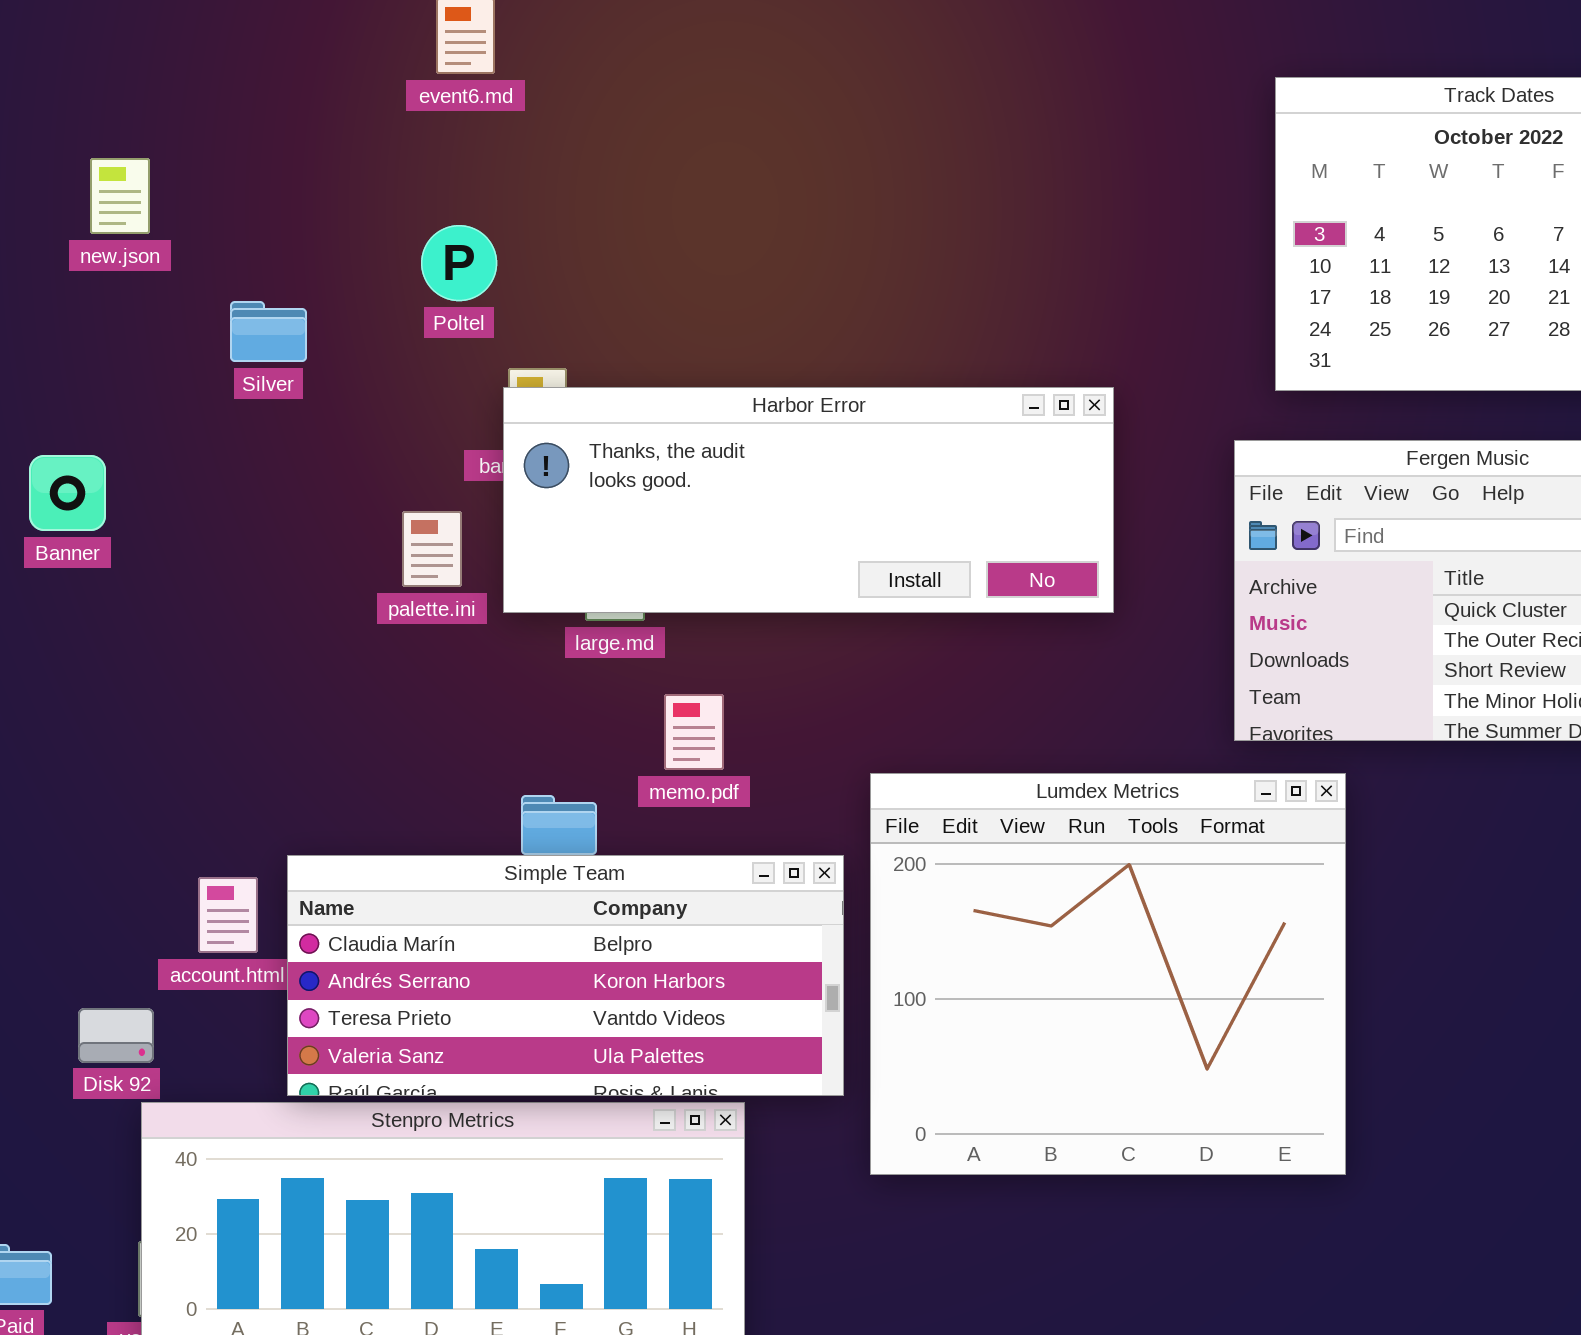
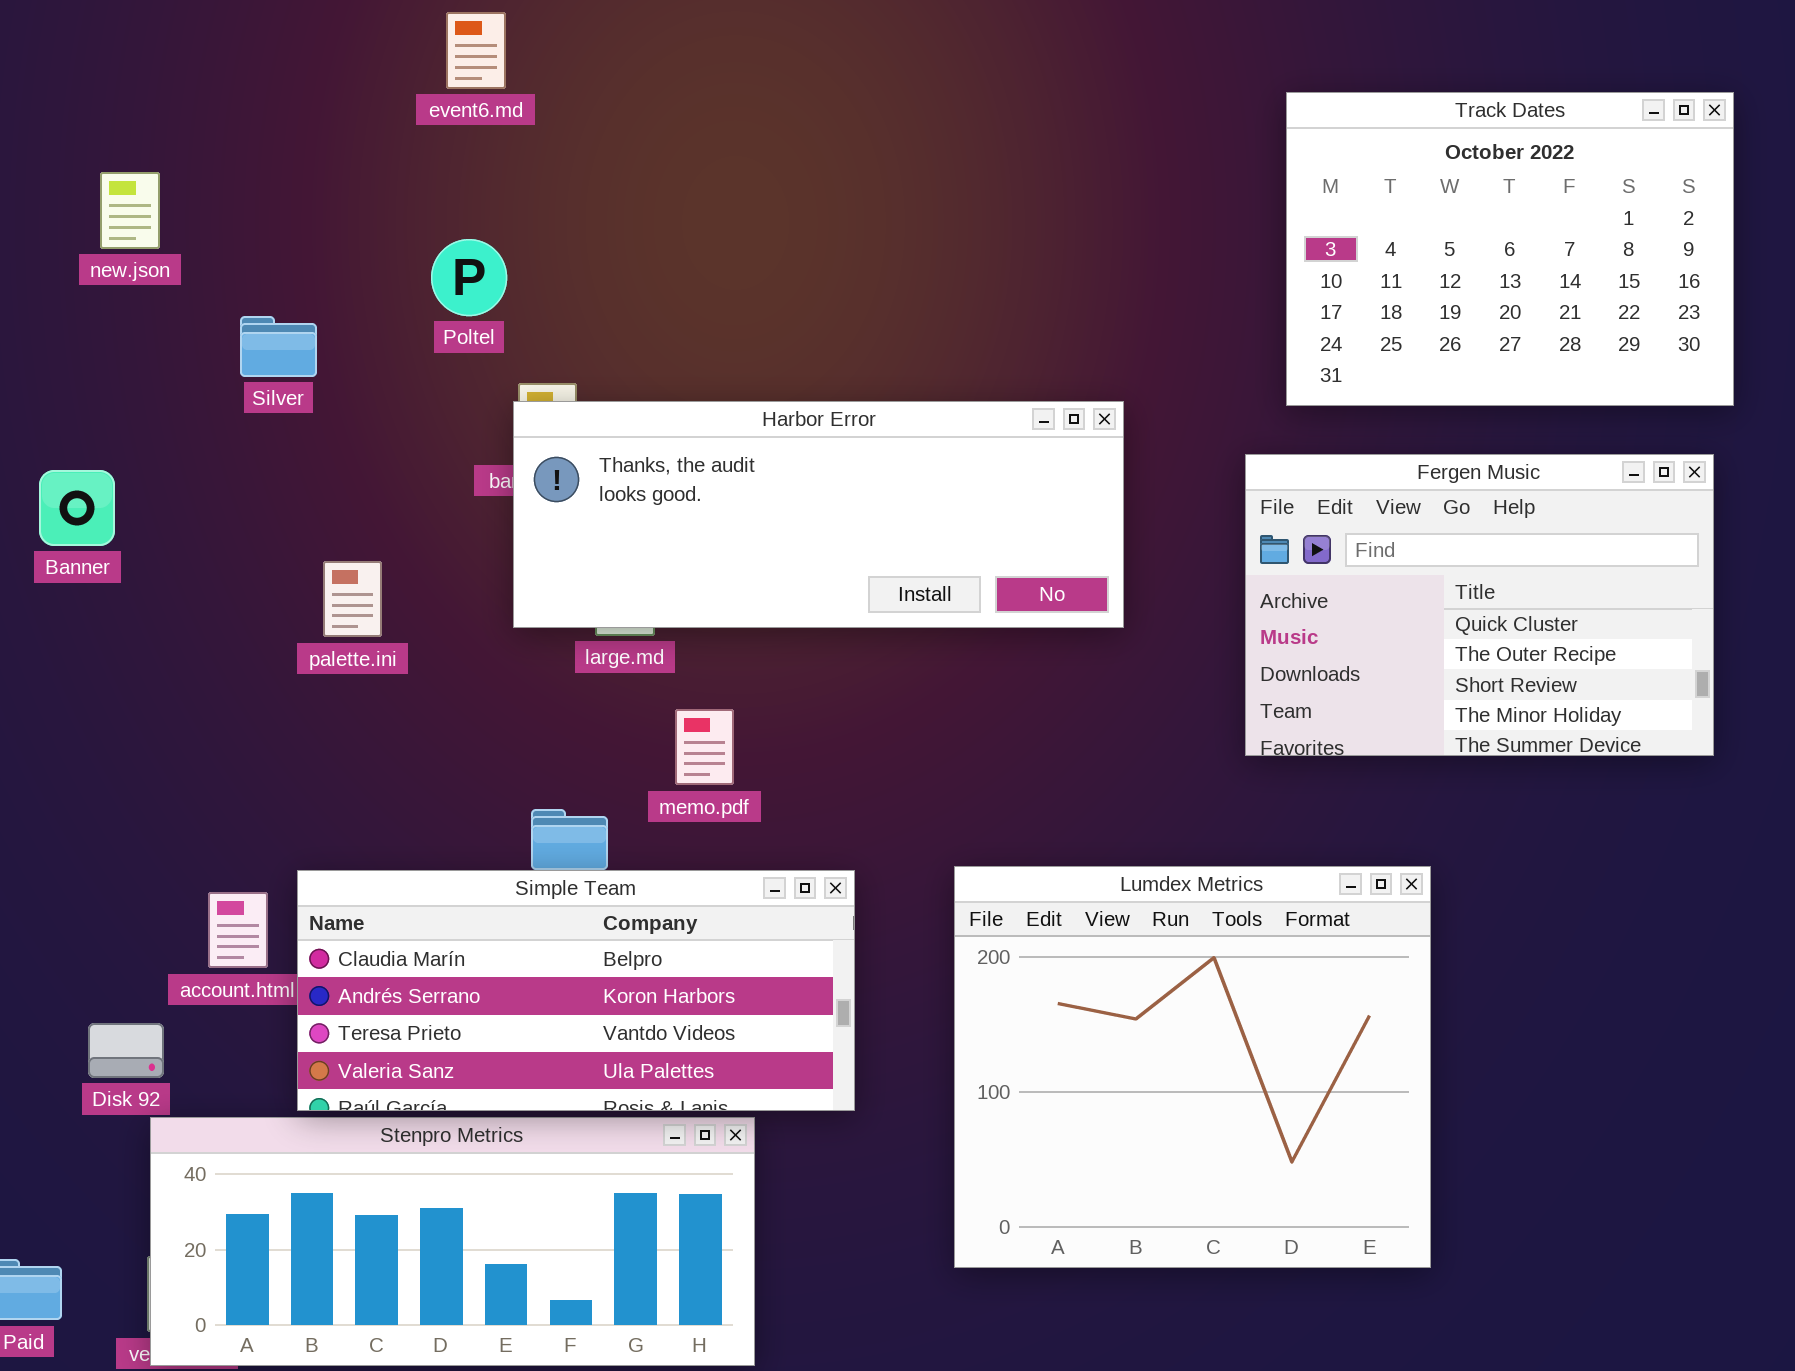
palette.ini: [402,511,462,587] -> [323,561,382,637], moved
Lumdex Metrics: [870,773,1346,1175] -> [954,866,1431,1268], moved

